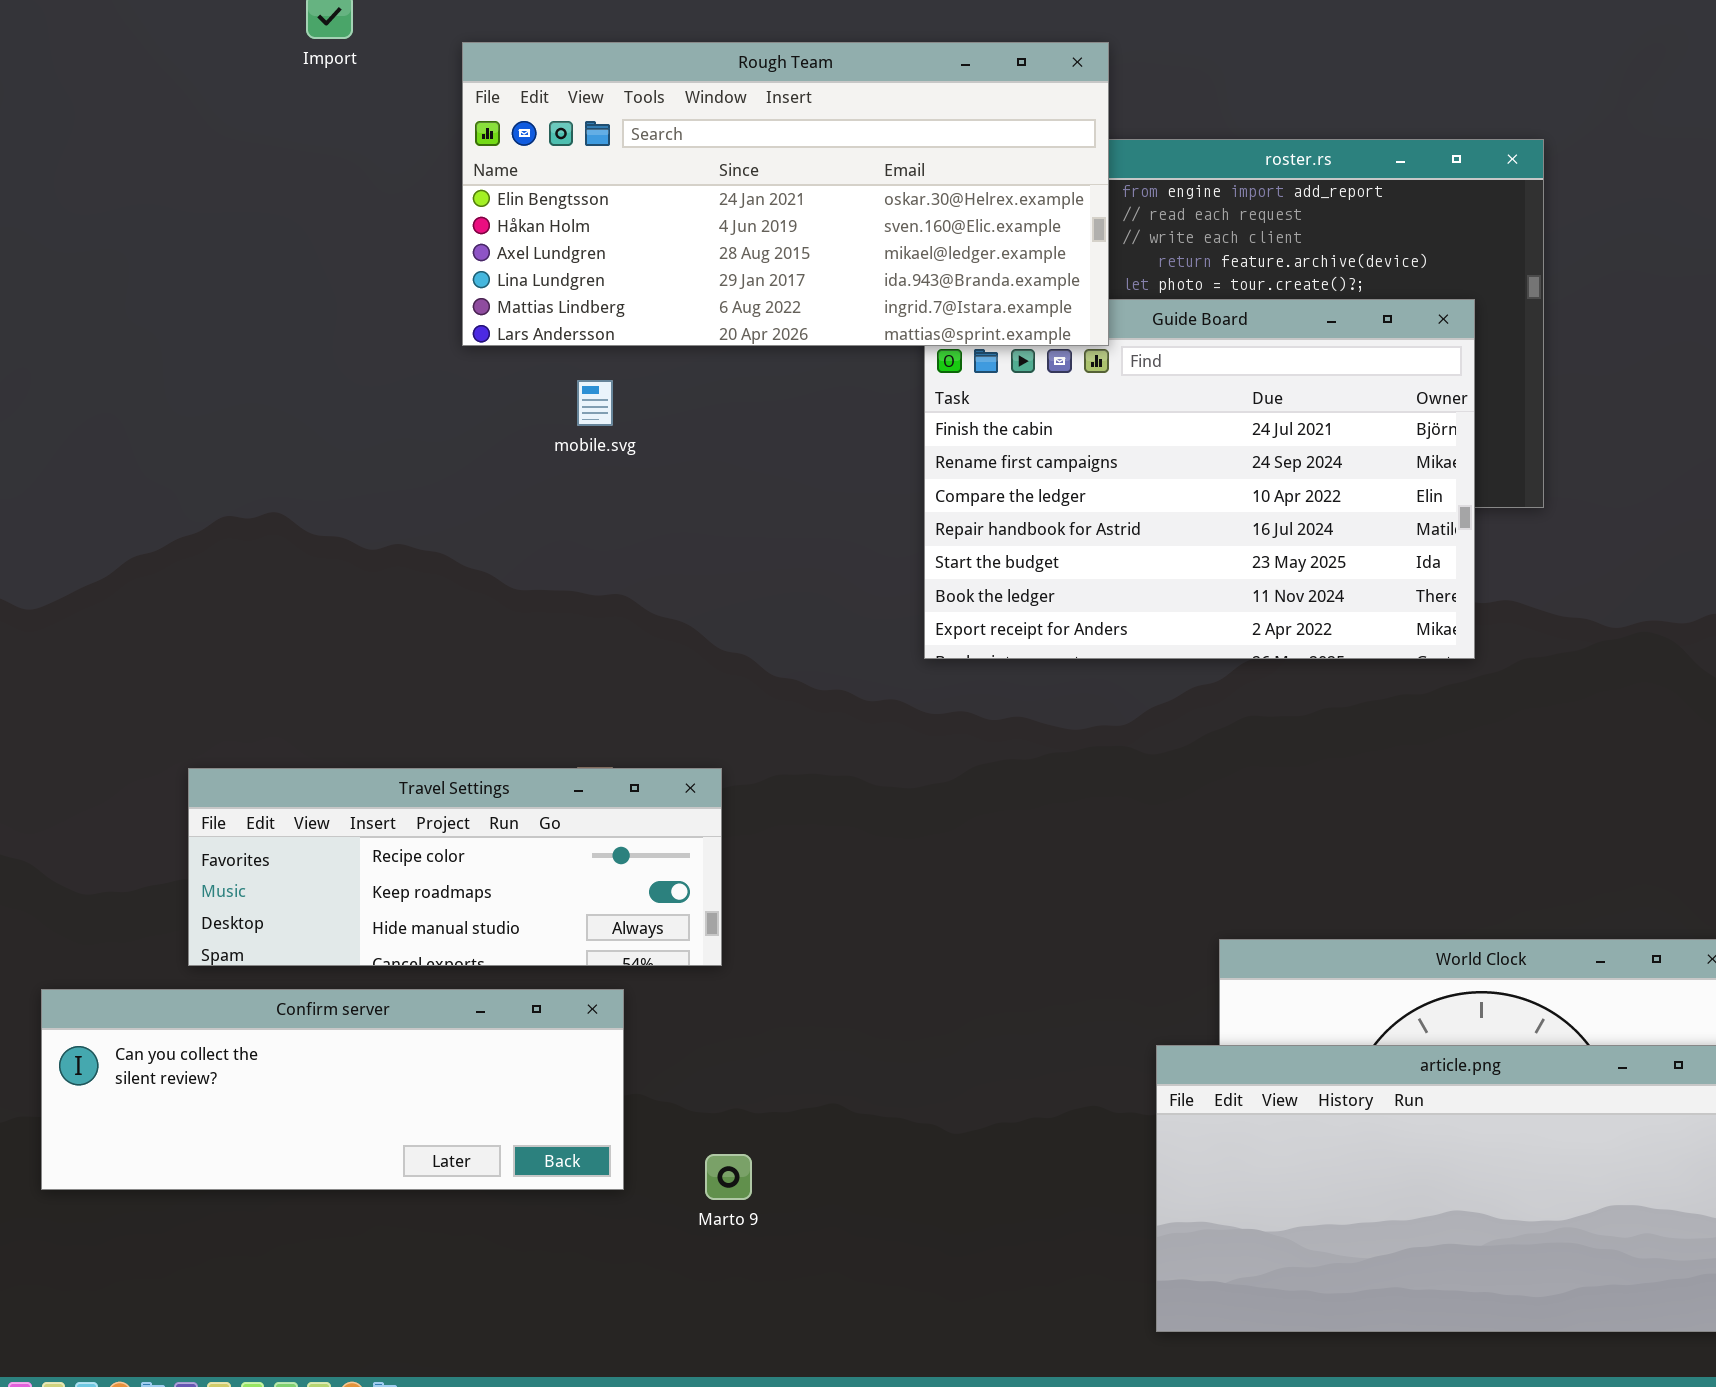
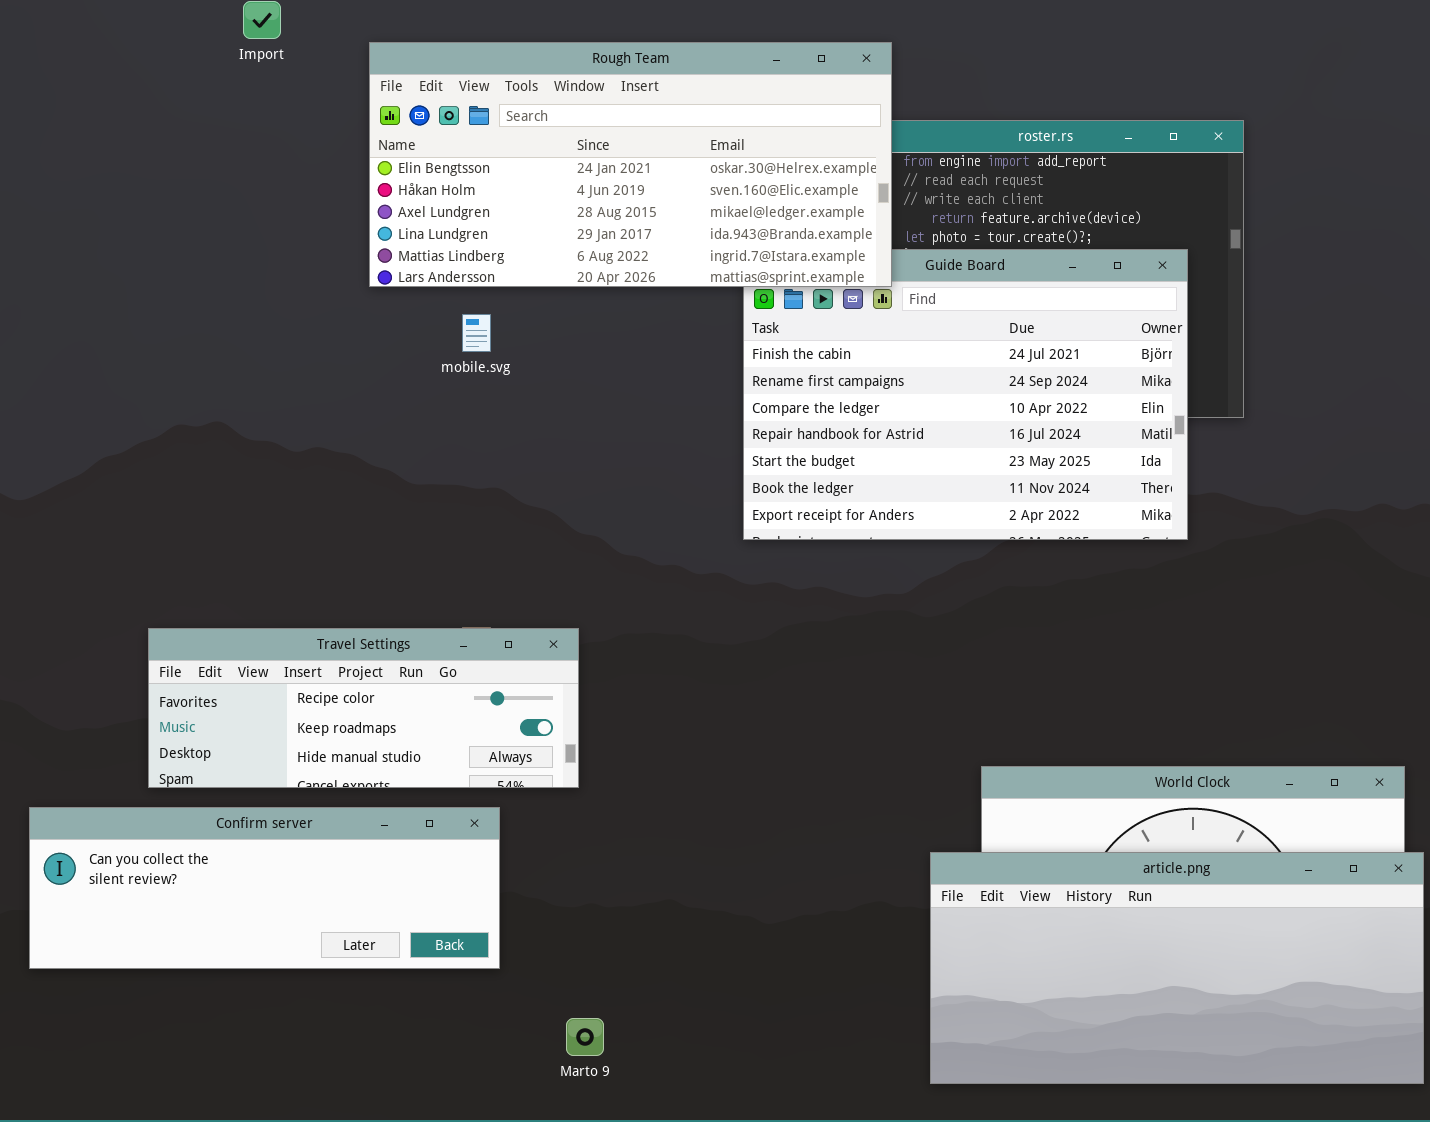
Marto 9: [705,1154,752,1200] -> [566,1018,604,1056], moved

